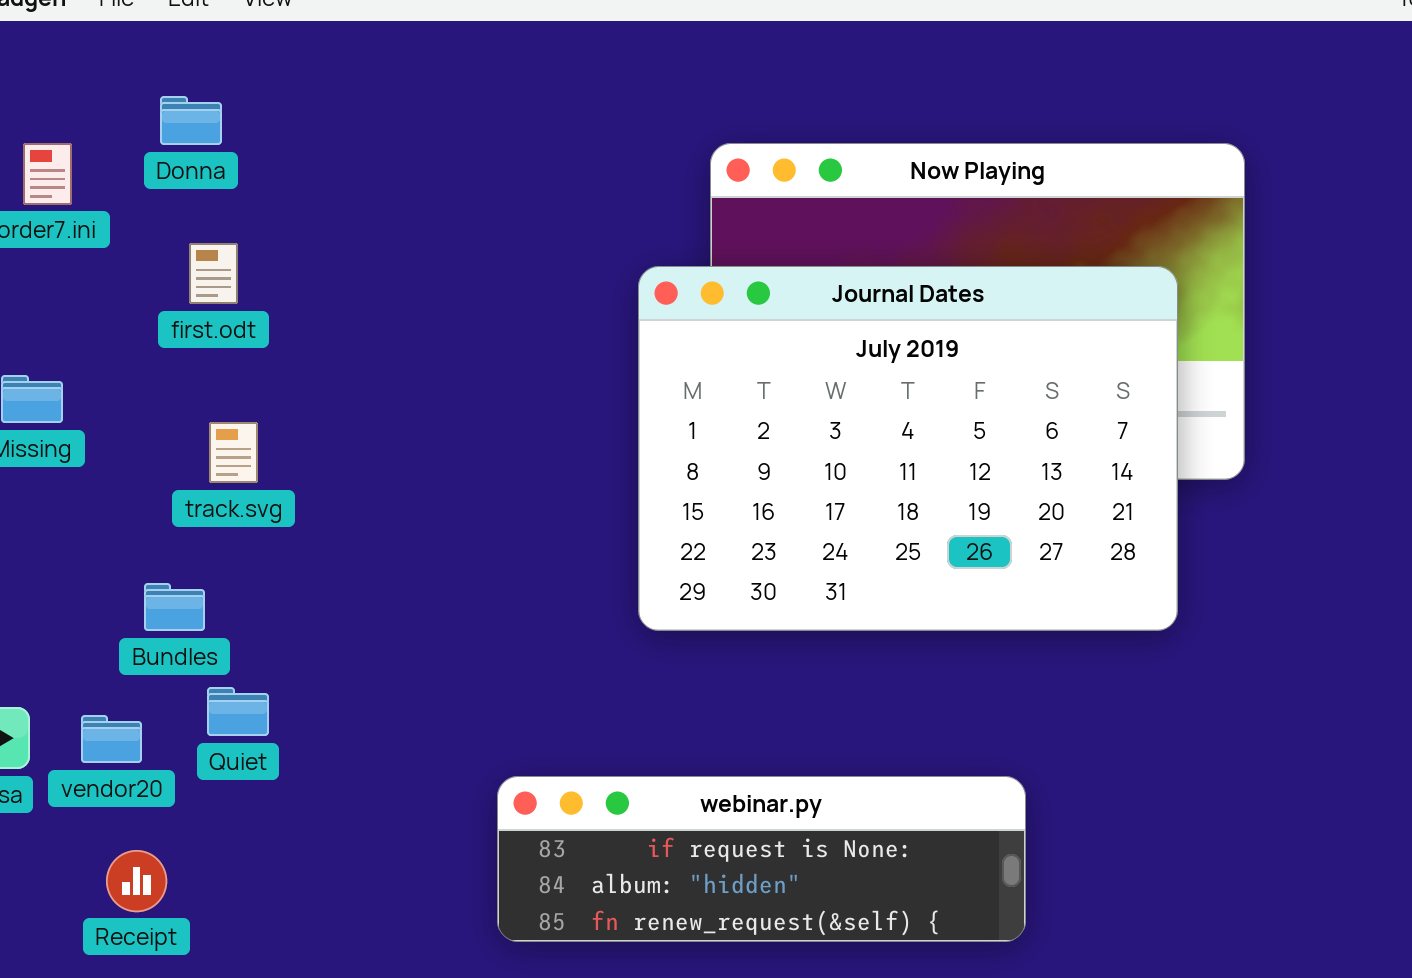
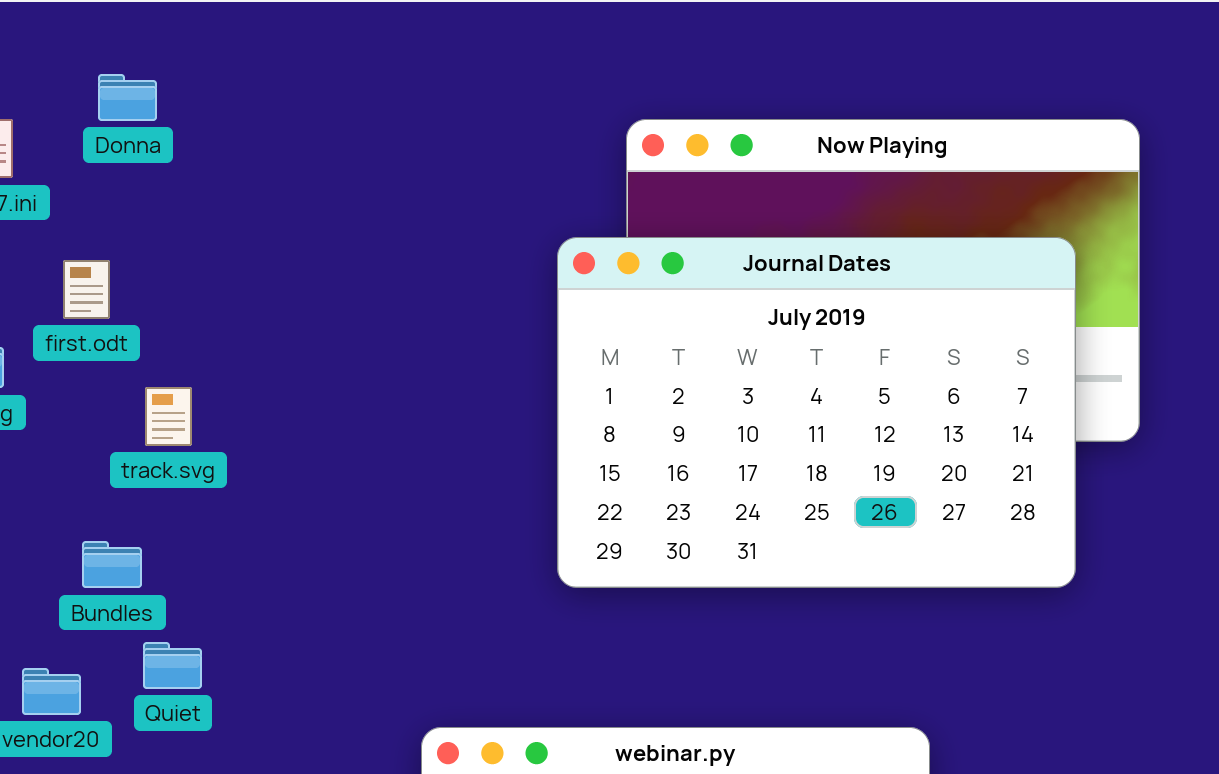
first.odt: [189,243,238,304] -> [63,260,110,319], moved

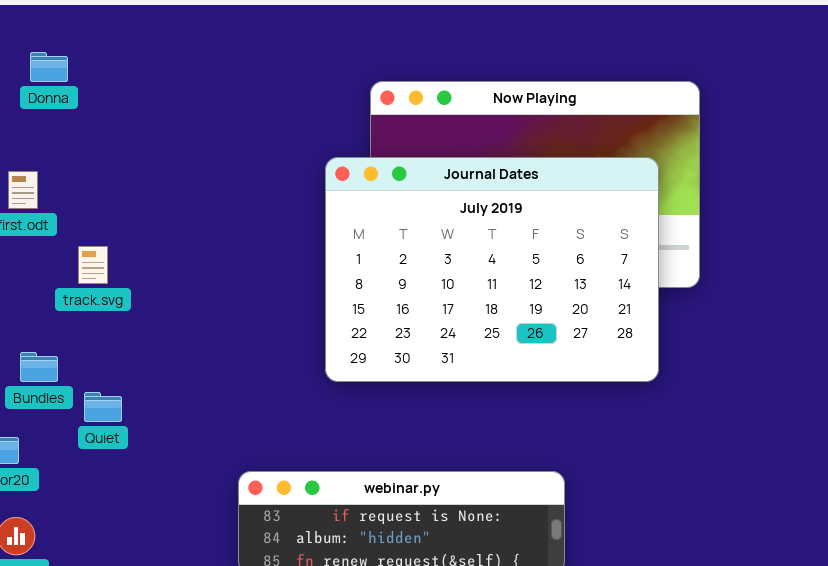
track.svg: [145,387,192,446] -> [78,246,108,284], moved
Quiet: [143,642,202,689] -> [84,392,122,422], moved

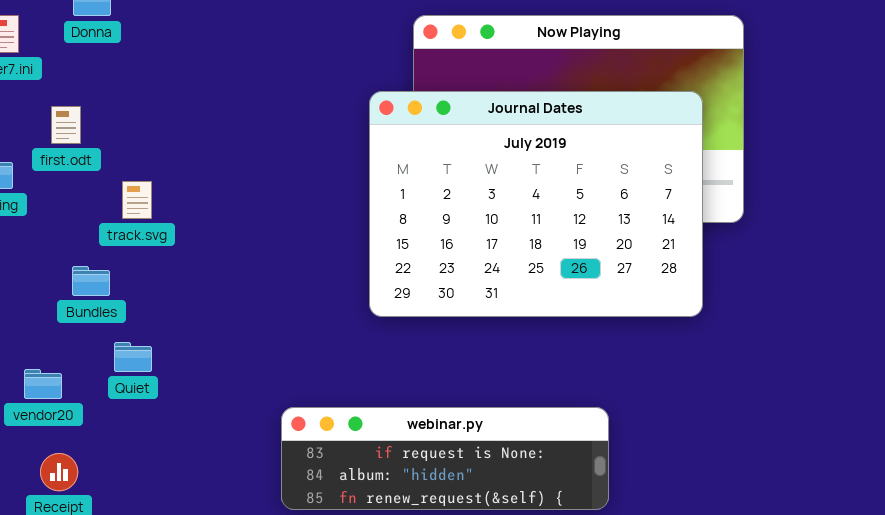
Bundles: [20,352,58,382] -> [72,266,110,296], moved
Quiet: [84,392,122,422] -> [114,342,152,372], moved

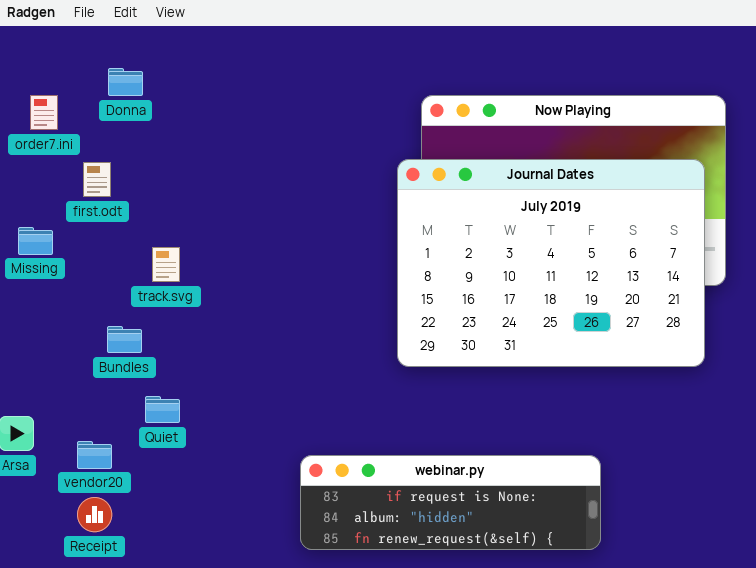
Journal Dates: [369,91,703,317] -> [397,159,705,367], moved
first.odt: [51,106,81,144] -> [83,162,111,197], moved
vendor20: [24,369,62,399] -> [77,441,112,469], moved

